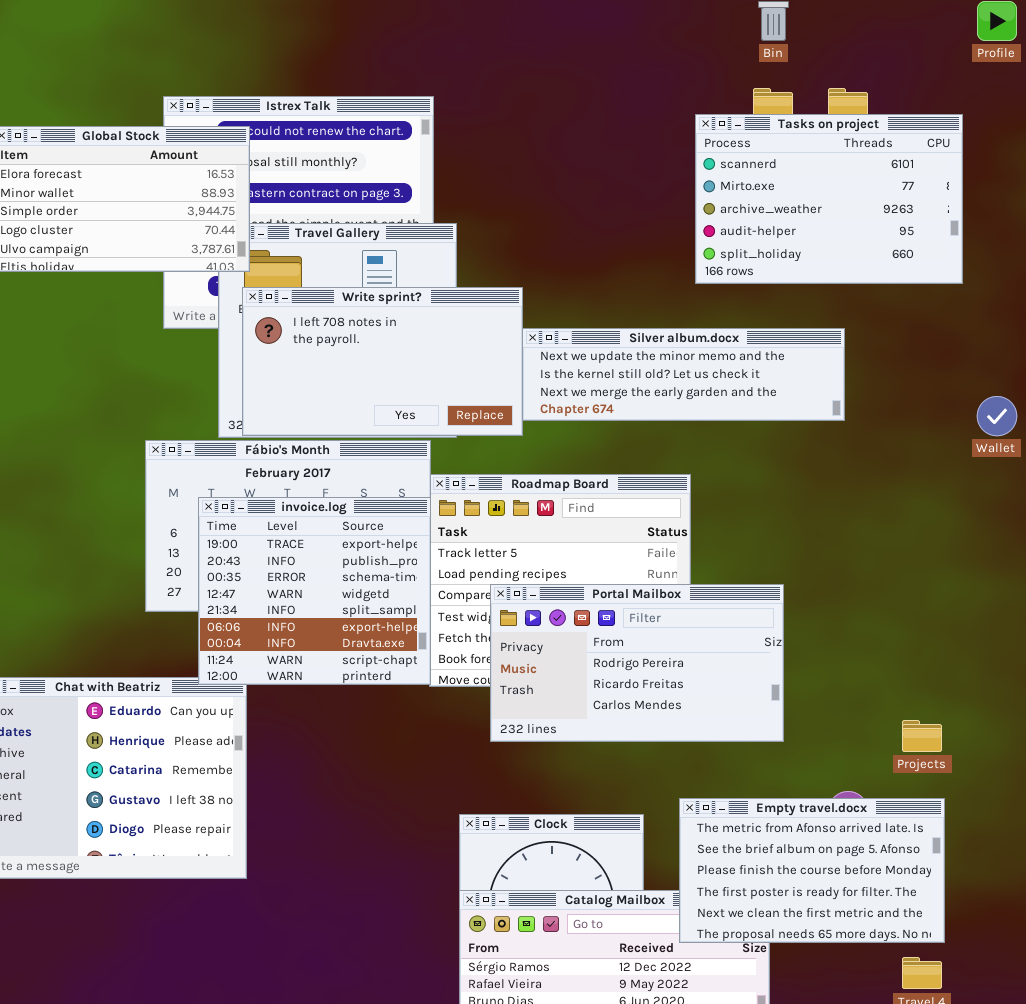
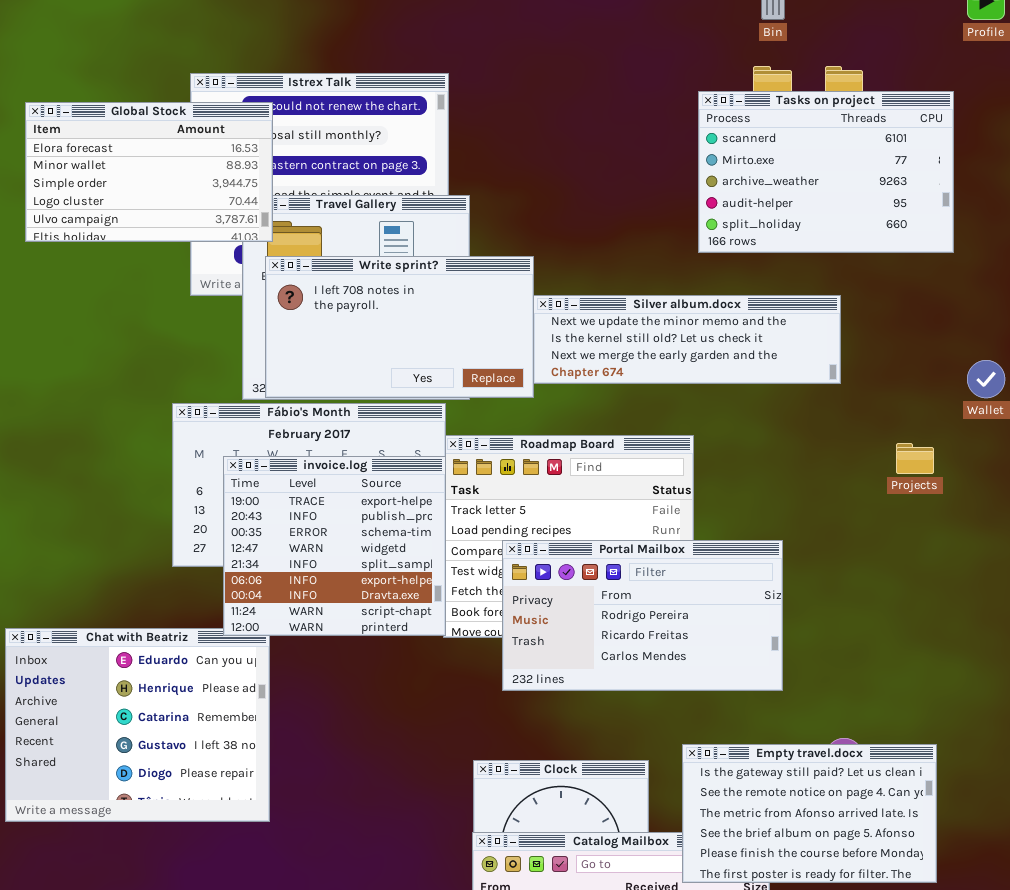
Projects: [902,720,942,752] -> [896,443,934,474], moved
Empty travel.docx: [679,798,945,943] -> [682,744,937,883], scrolled up 2 rows

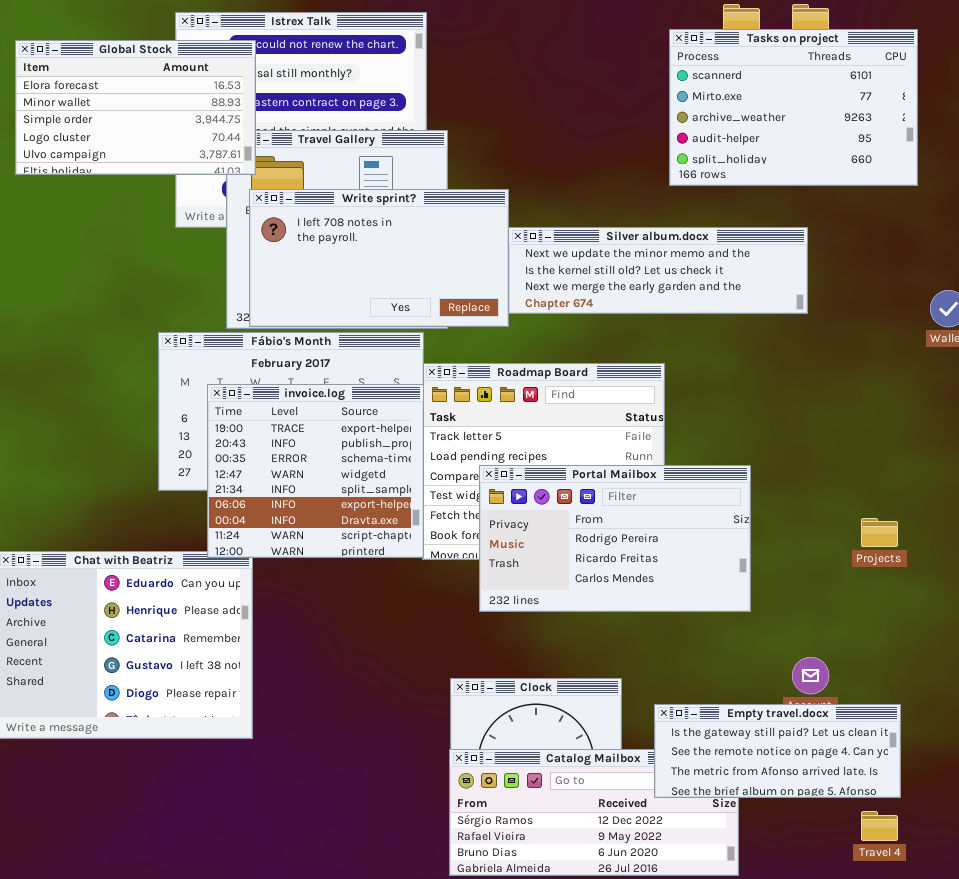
Projects: [896,443,934,474] -> [861,518,898,547], moved
Empty travel.docx: [682,744,937,883] -> [654,704,901,798], resized

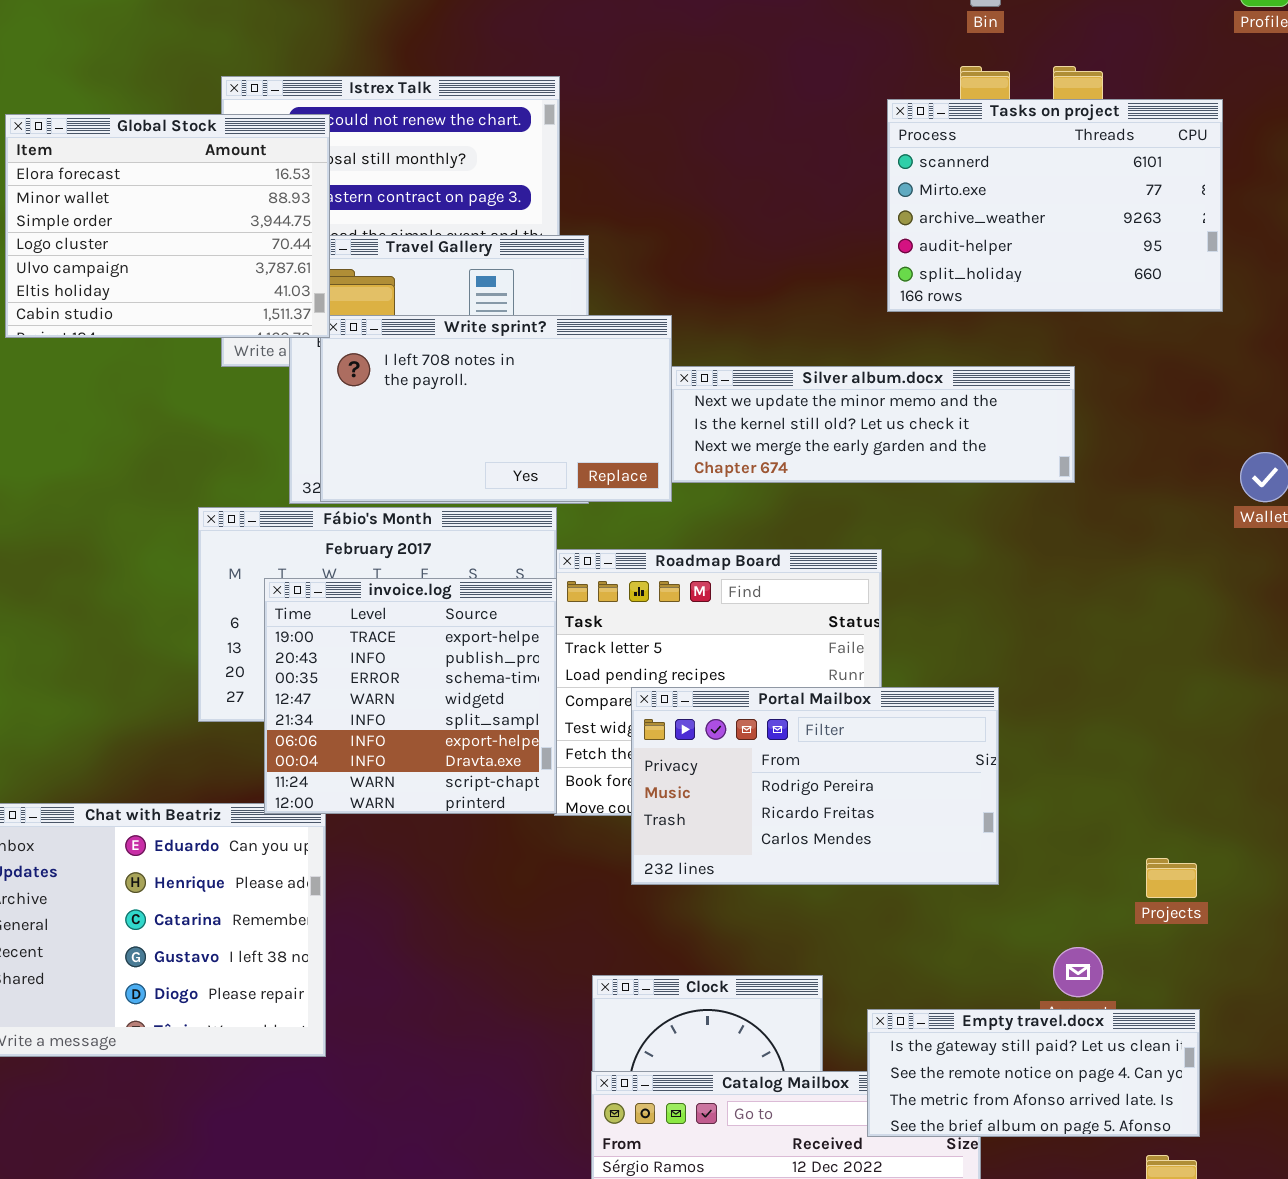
Global Stock: [15,40,256,175] -> [5,114,330,338], resized
Projects: [861,518,898,547] -> [1146,858,1197,898], moved

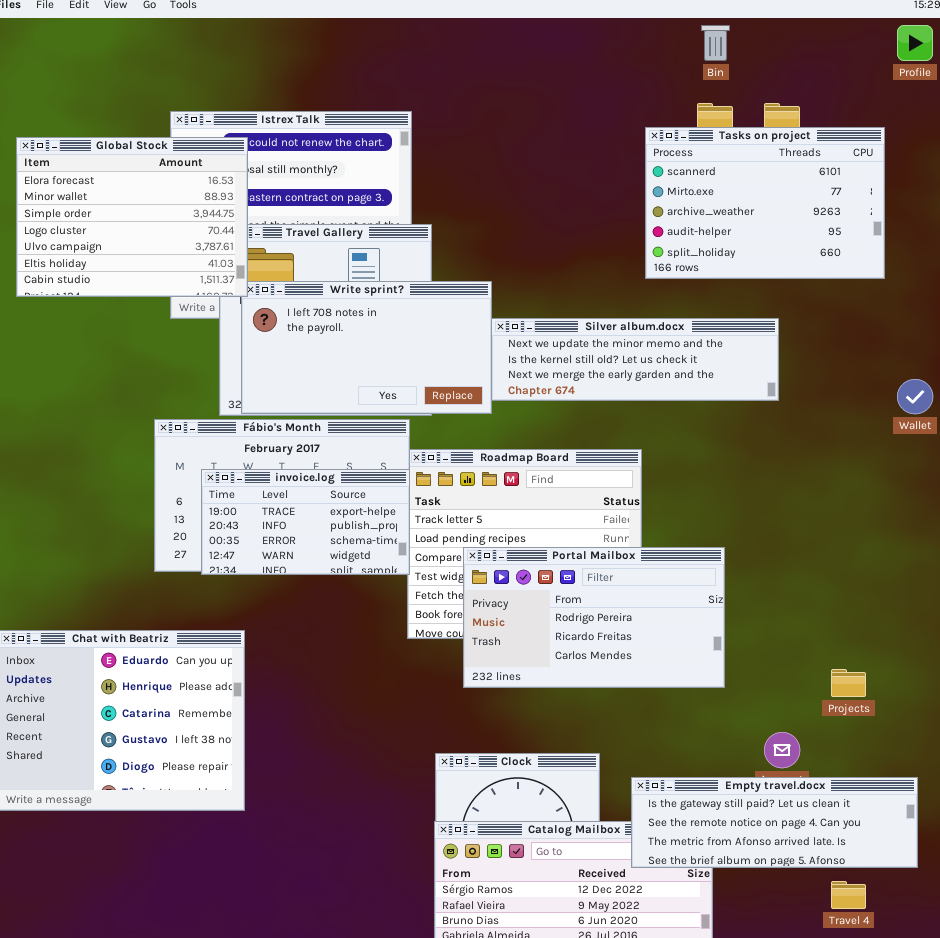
invoice.log: [264,578,557,814] -> [201,469,410,575], resized
Empty travel.docx: [867,1009,1200,1137] -> [631,777,918,868], resized

